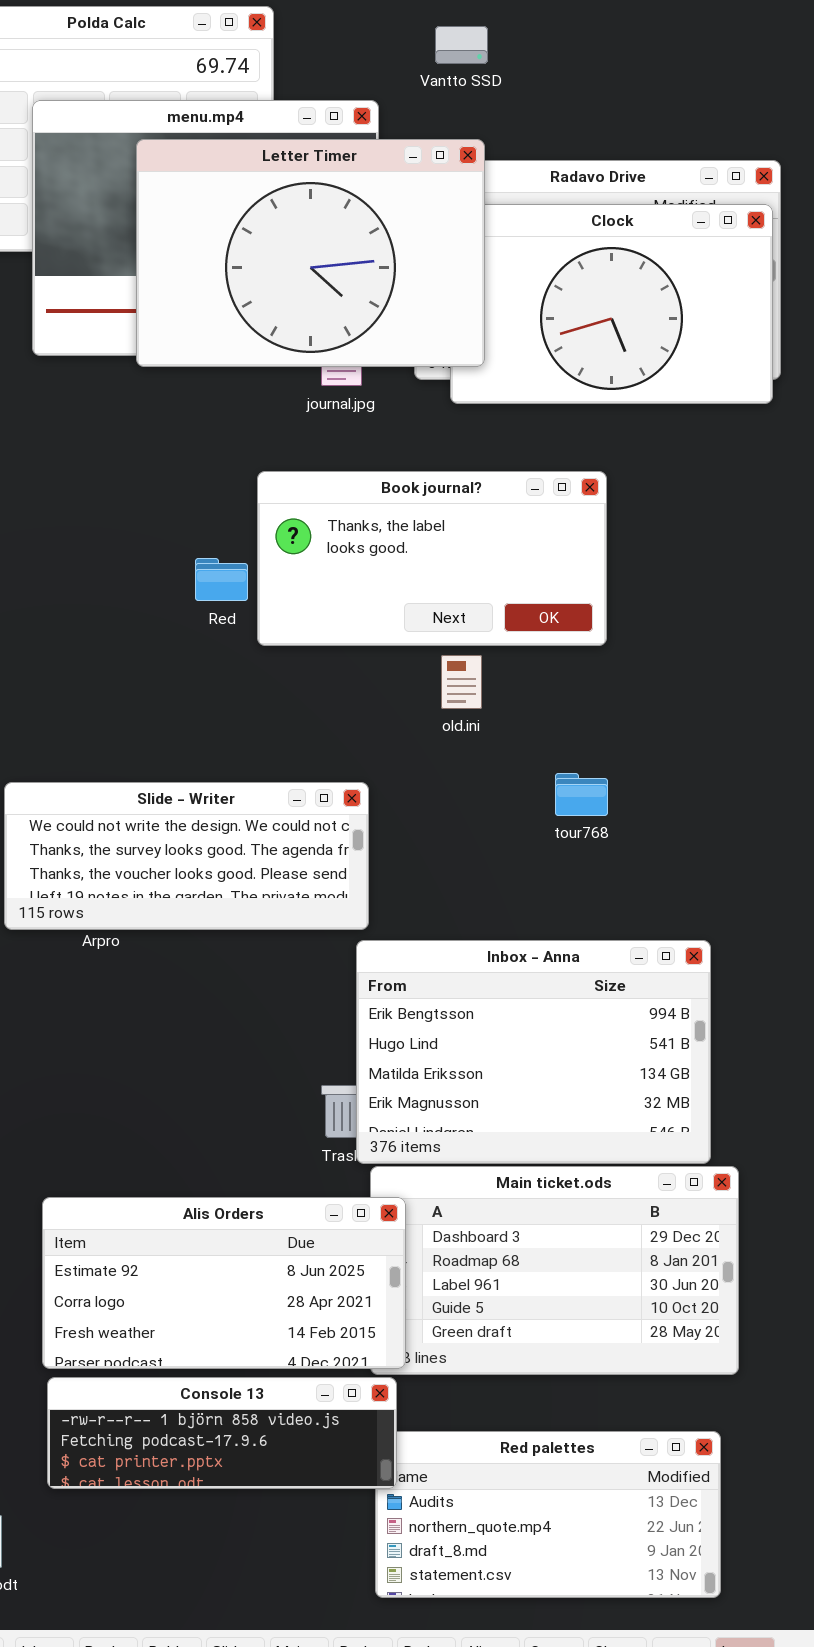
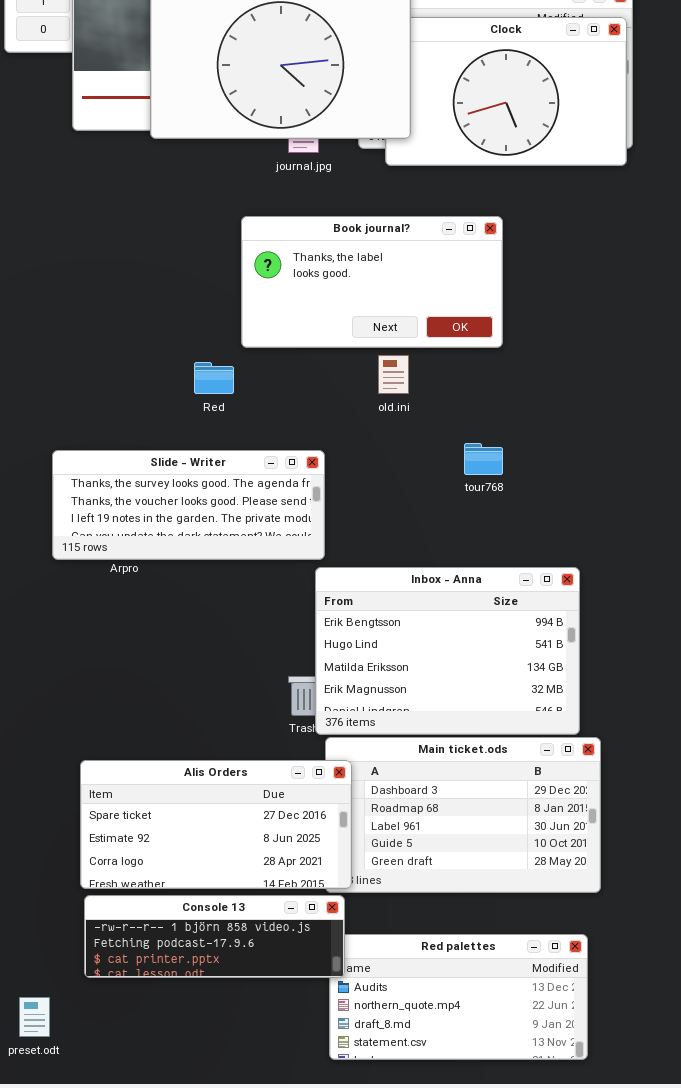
Red: [195,558,248,601] -> [194,362,234,394], moved
Slide - Writer: [4,782,369,930] -> [52,450,325,560], scrolled down 1 row
Alis Orders: [42,1197,406,1369] -> [80,760,352,889], scrolled up 1 row

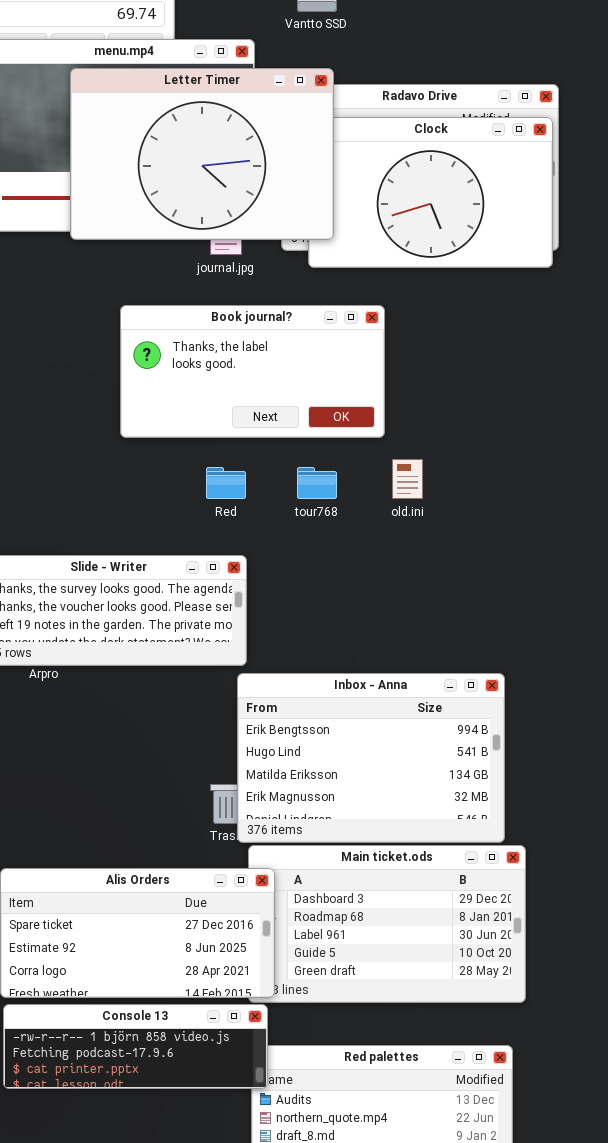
Book journal?: [241,216,503,348] -> [120,305,385,438], moved
old.ini: [378,355,409,394] -> [392,459,423,499], moved
Red: [194,362,234,394] -> [206,467,246,499], moved
tour768: [464,443,503,475] -> [297,467,337,499], moved

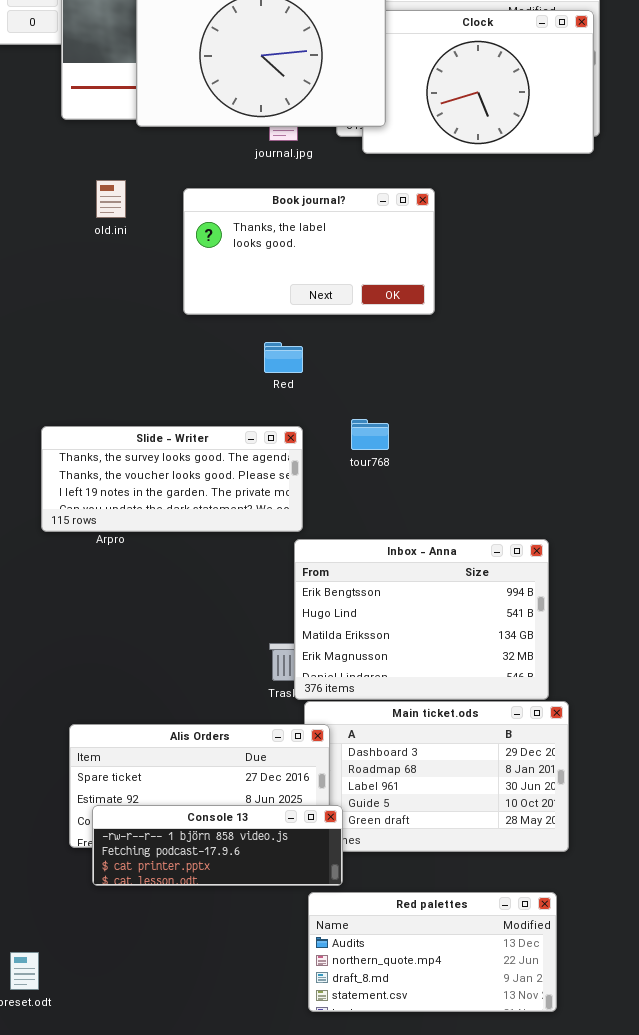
old.ini: [392,459,423,499] -> [96,180,126,218], moved
tour768: [297,467,337,499] -> [351,419,389,450], moved
Console 13: [3,1004,268,1089] -> [92,805,343,886], moved

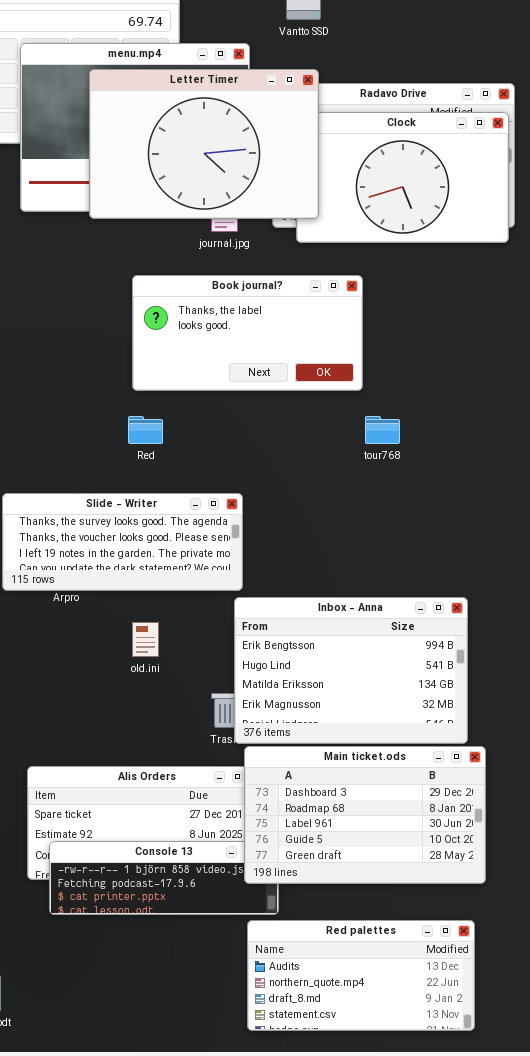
old.ini: [96,180,126,218] -> [132,622,159,657], moved
Red: [264,342,303,373] -> [128,416,163,444], moved
tour768: [351,419,389,450] -> [365,416,400,444], moved
Main ticket.ods: [304,701,569,852] -> [244,746,486,884], raised

